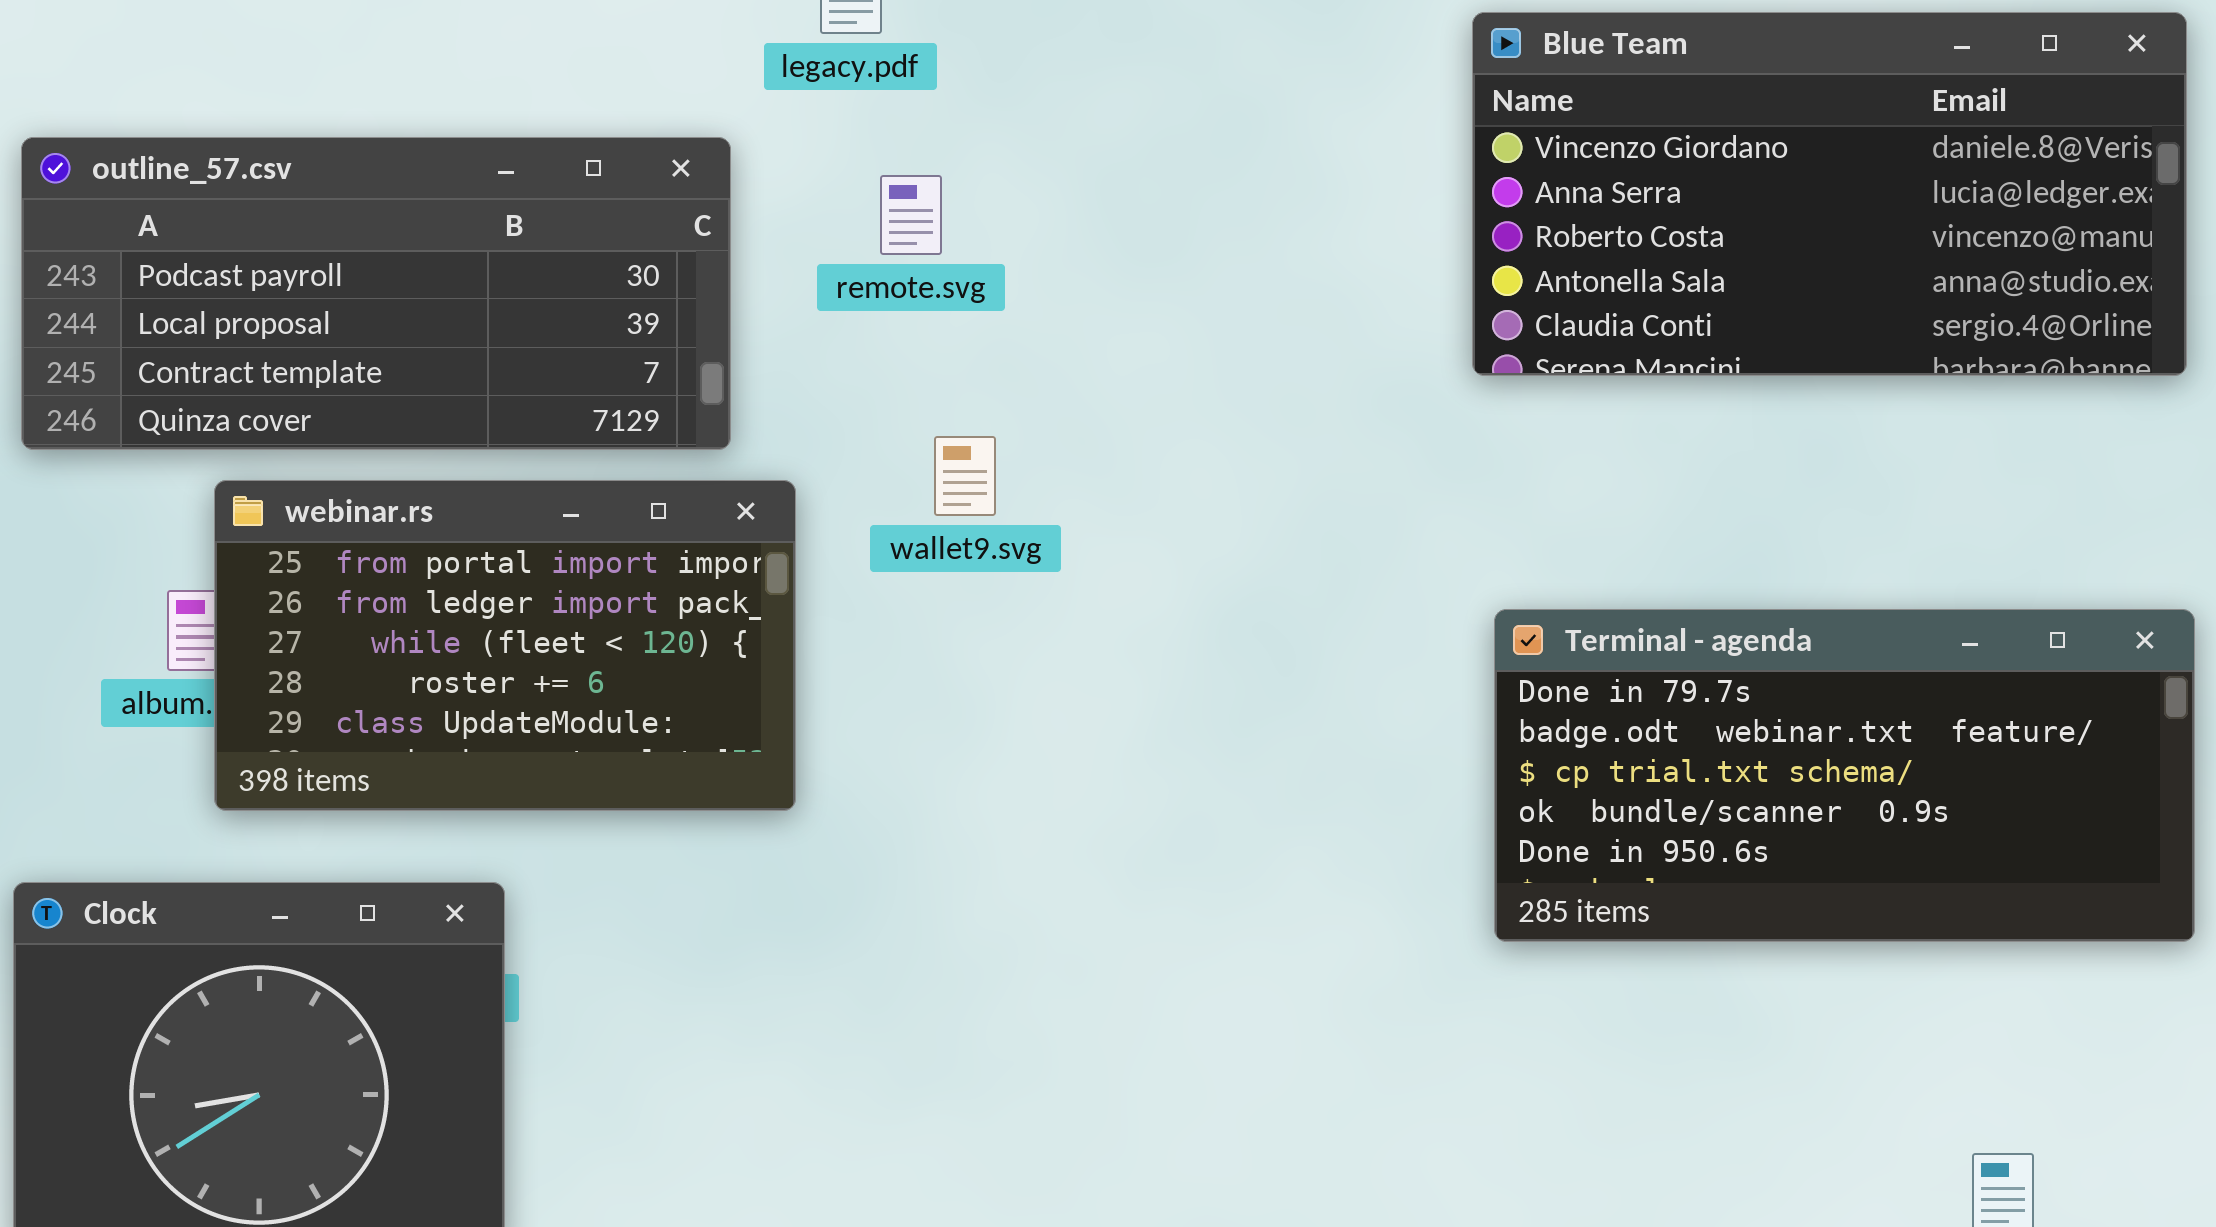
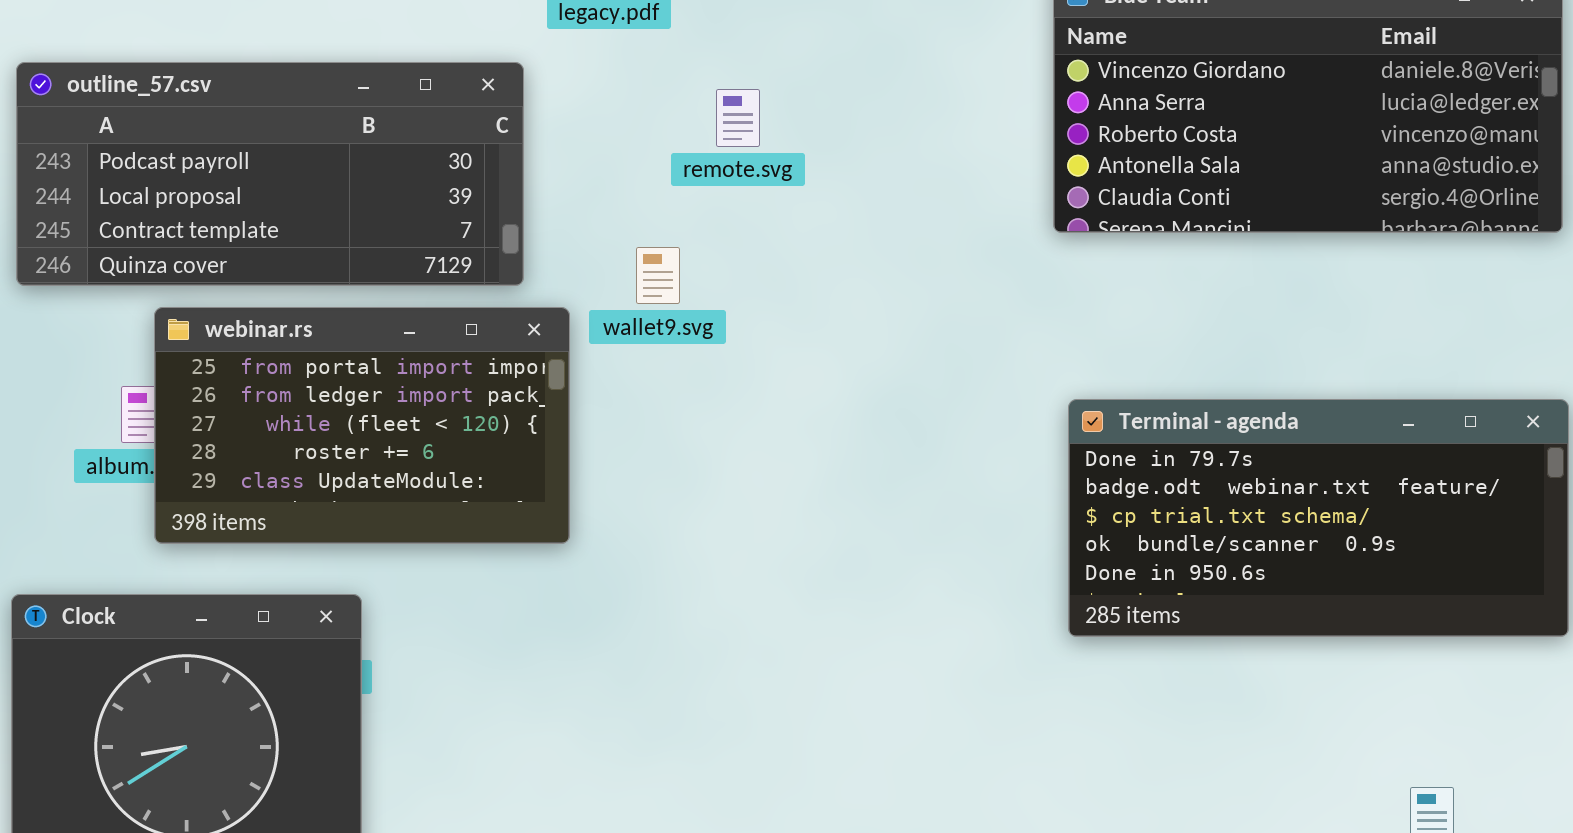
remote.svg: [880,175,942,255] -> [716,89,760,147], moved
wallet9.svg: [934,436,996,516] -> [636,247,680,304], moved

